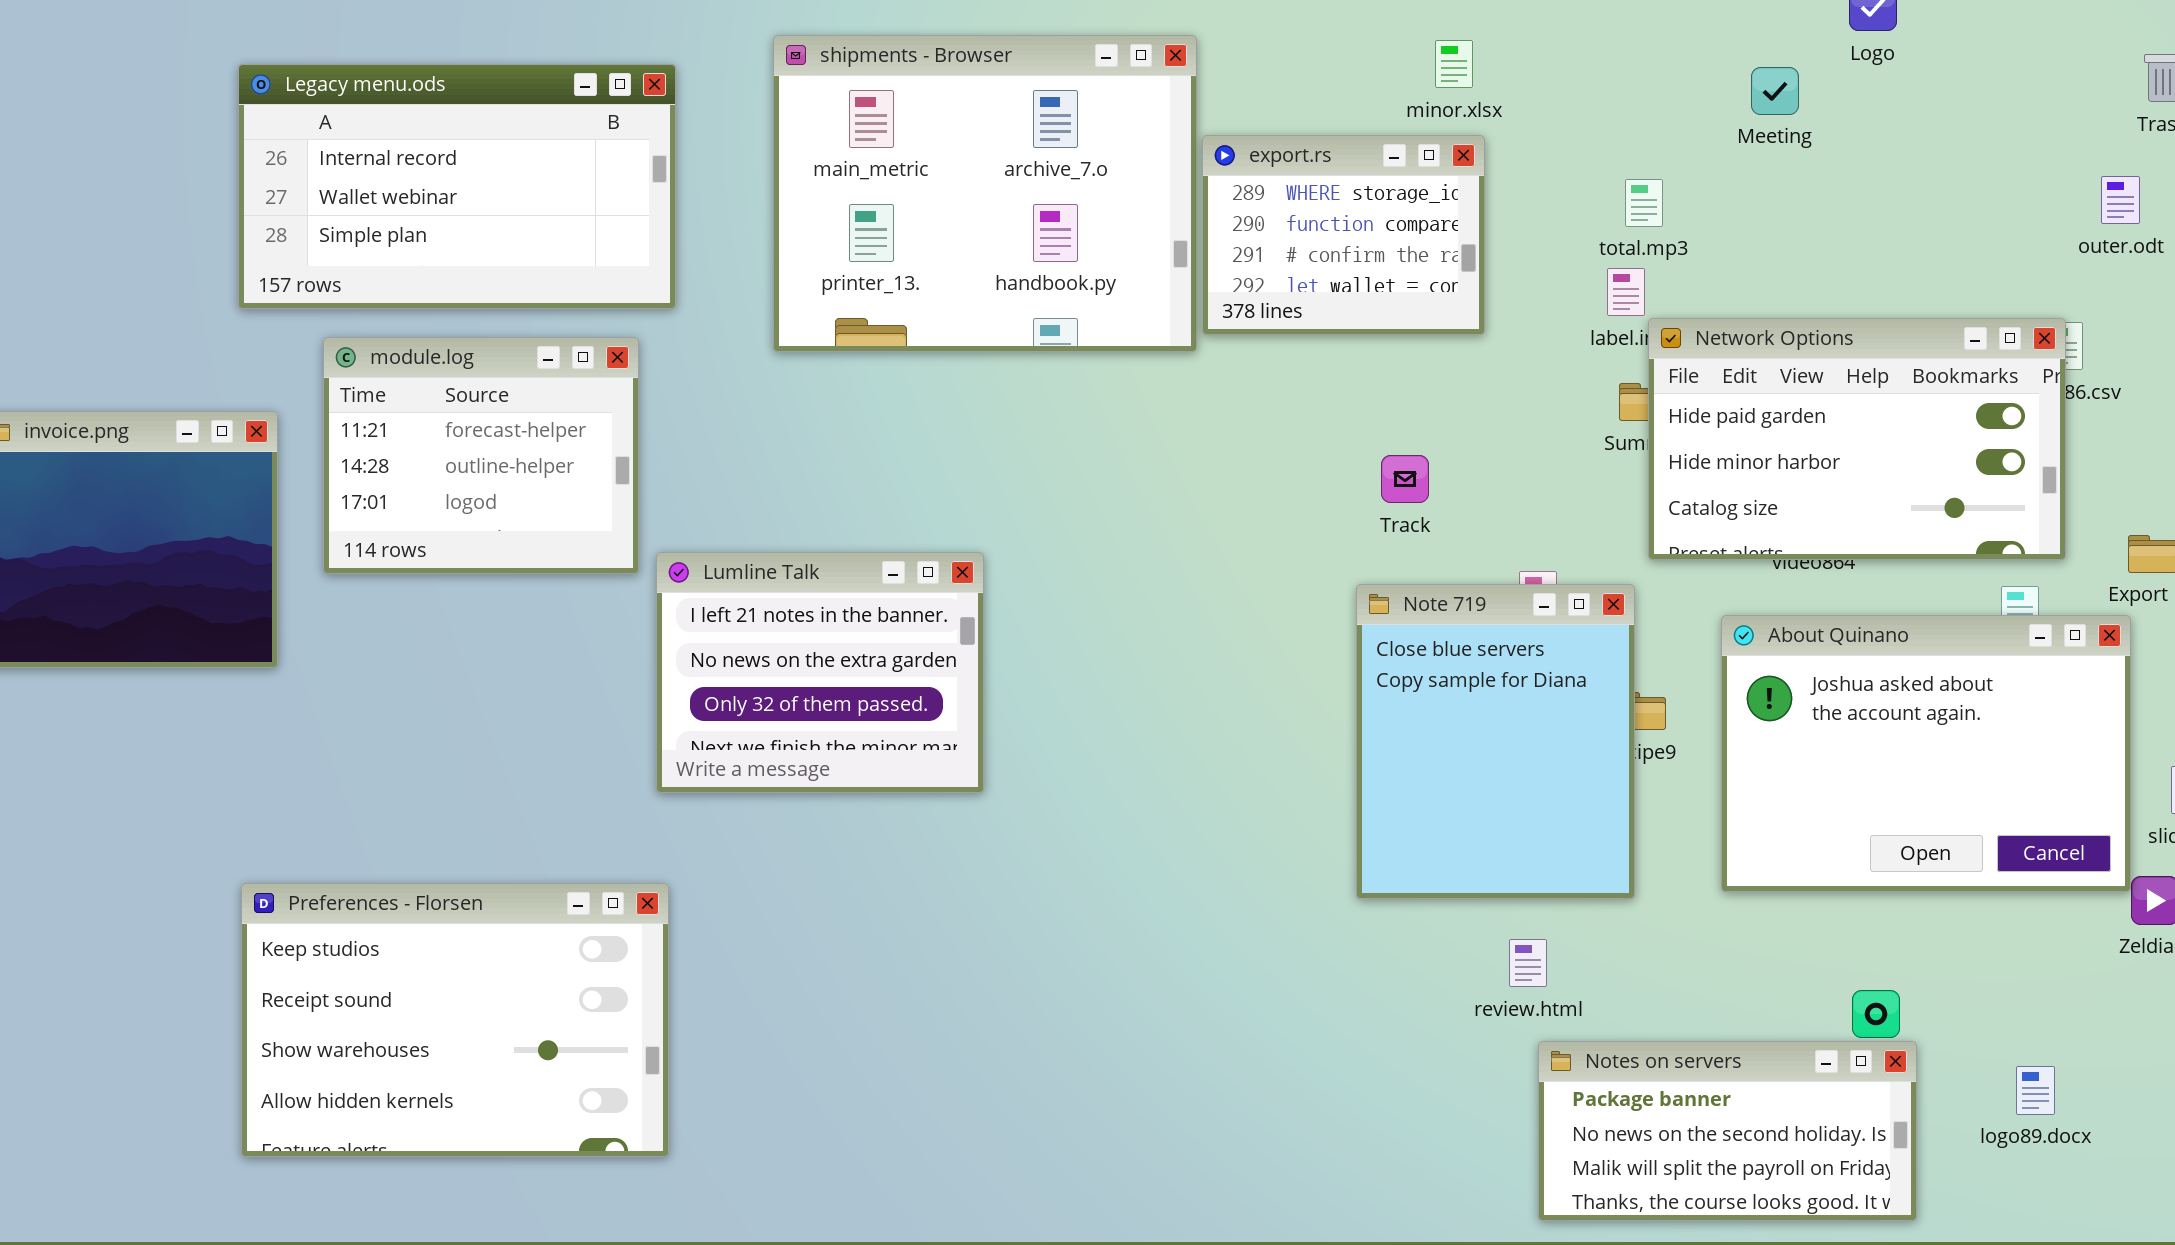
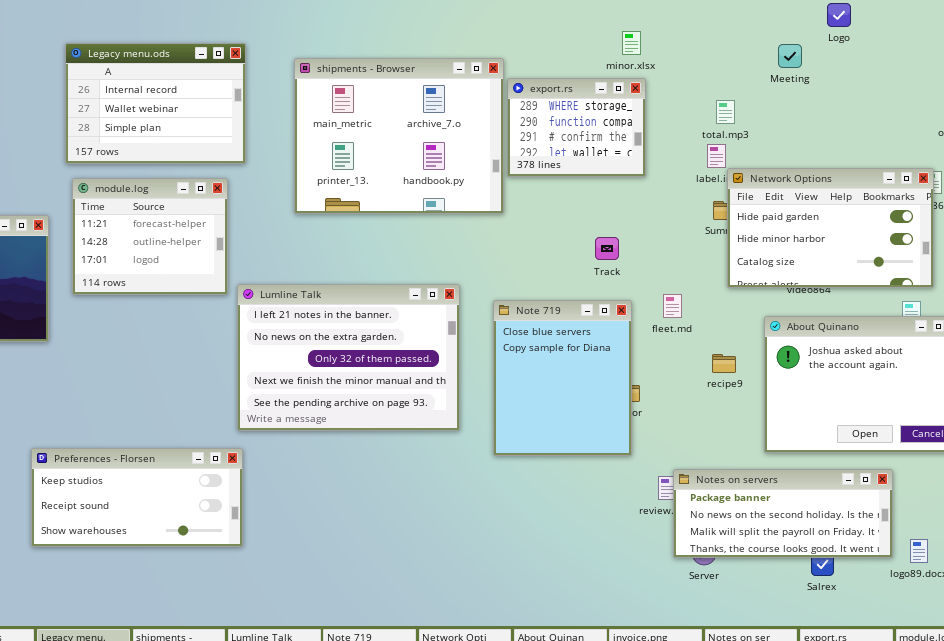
shipments - Browser: [773,35,1197,352] -> [294,58,504,214], moved
Legacy menu.ods: [238,64,676,309] -> [65,43,246,164], resized
Lumline Talk: [656,552,984,793] -> [237,284,460,431], resized
Note 719: [1356,584,1635,899] -> [493,300,632,456], moved
Preferences - Florsen: [241,883,669,1157] -> [31,448,243,547], resized
Notes on servers: [1538,1041,1917,1221] -> [673,469,893,558], moved, resized

